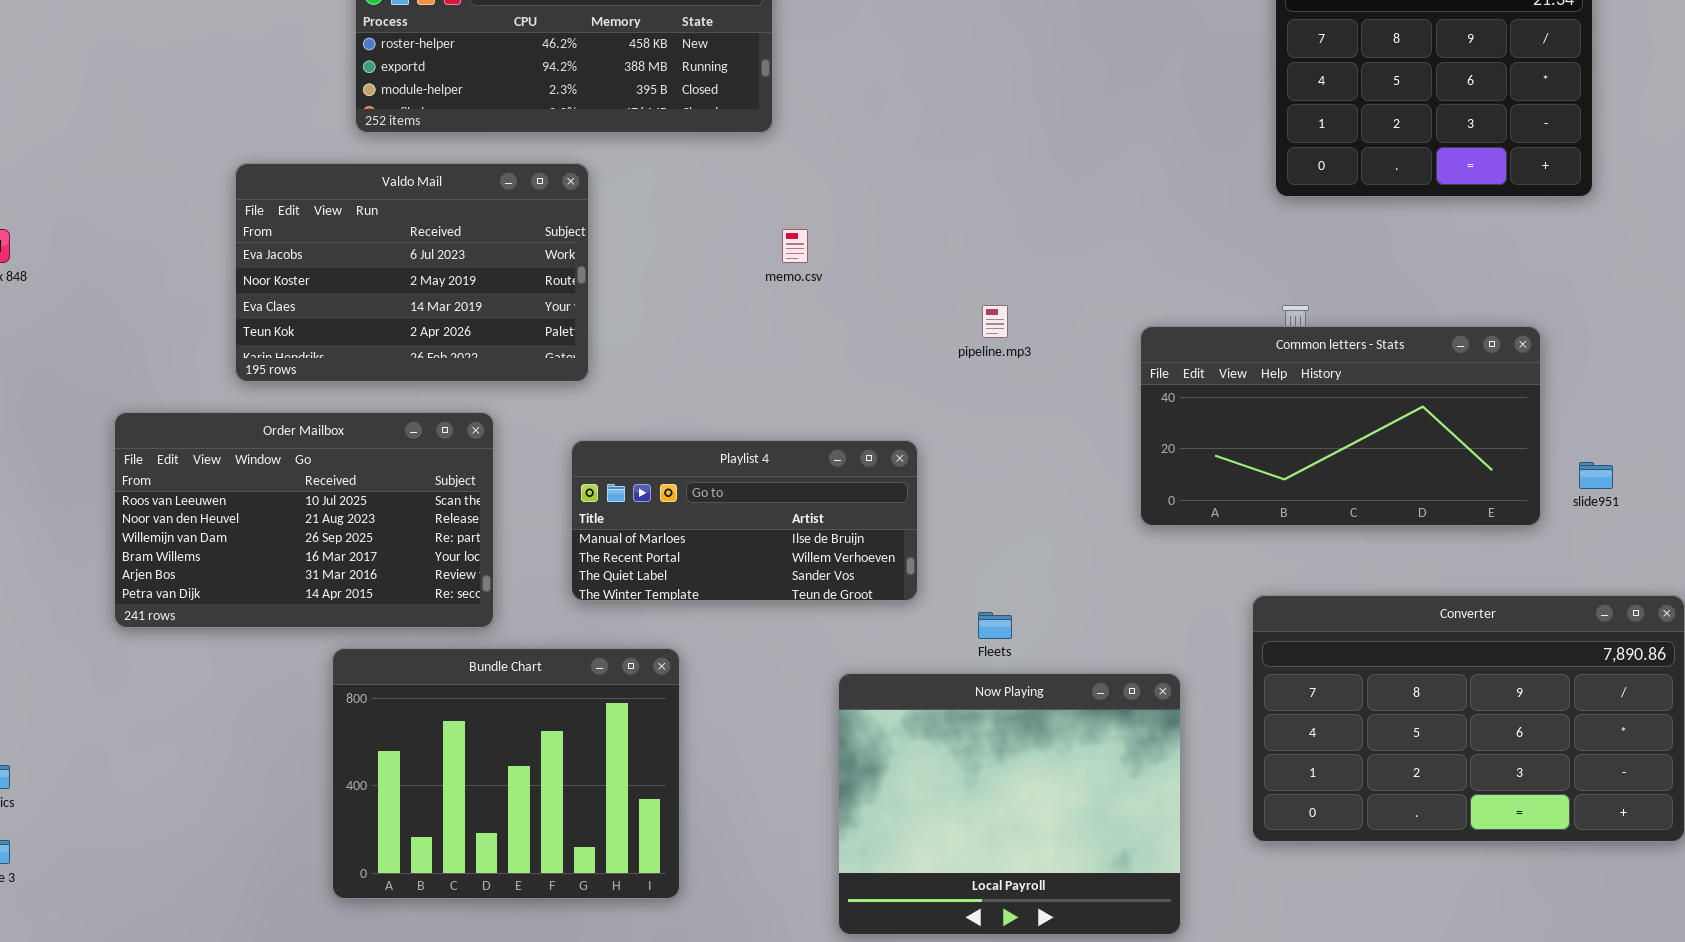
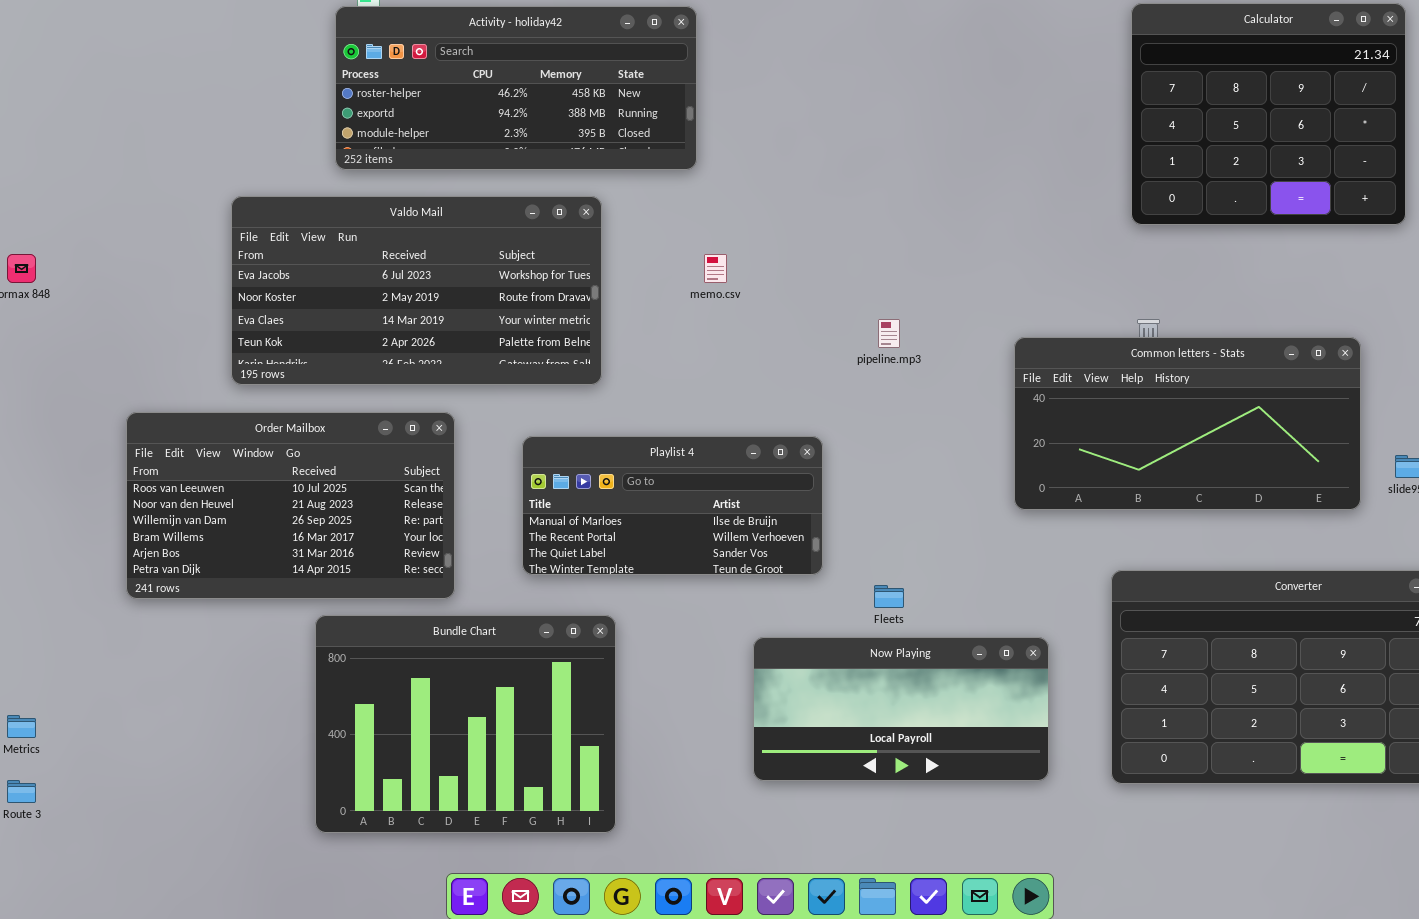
Valdo Mail: [235,163,589,382] -> [231,196,602,385], resized
Now Playing: [838,673,1181,935] -> [753,637,1049,781], resized

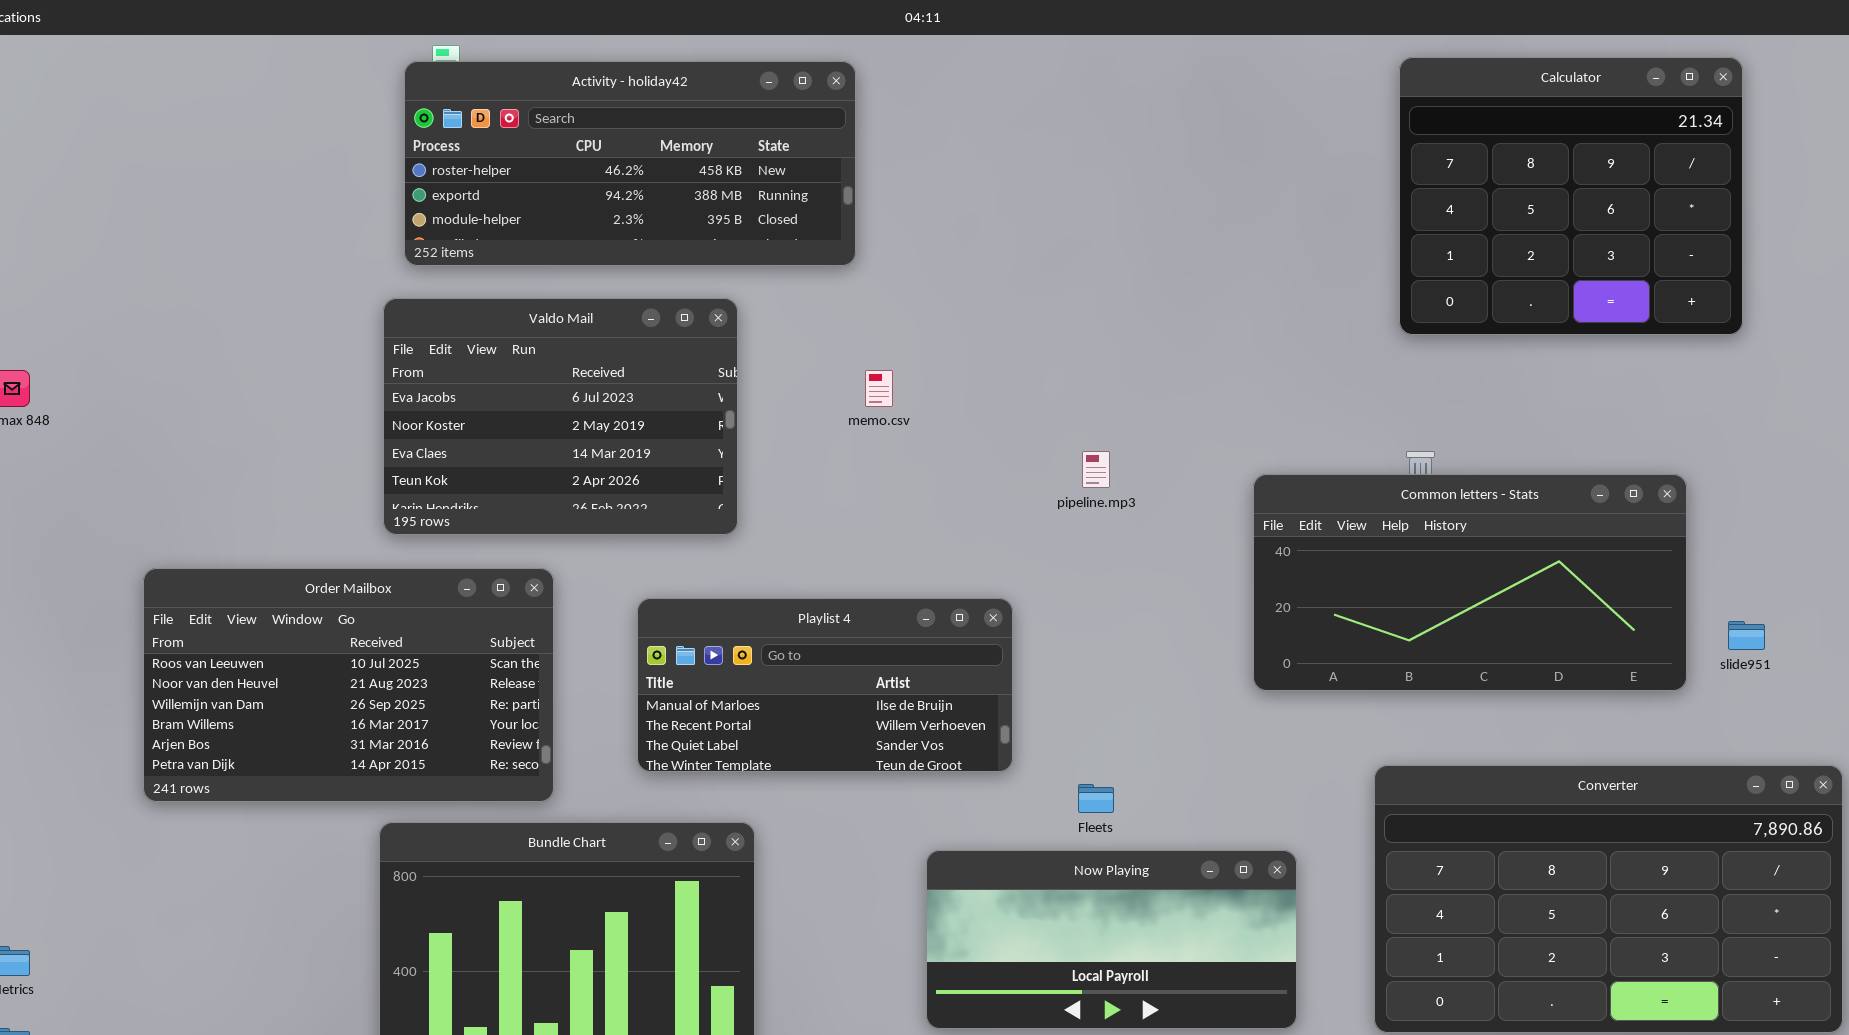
Valdo Mail: [231,196,602,385] -> [383,298,738,535], resized

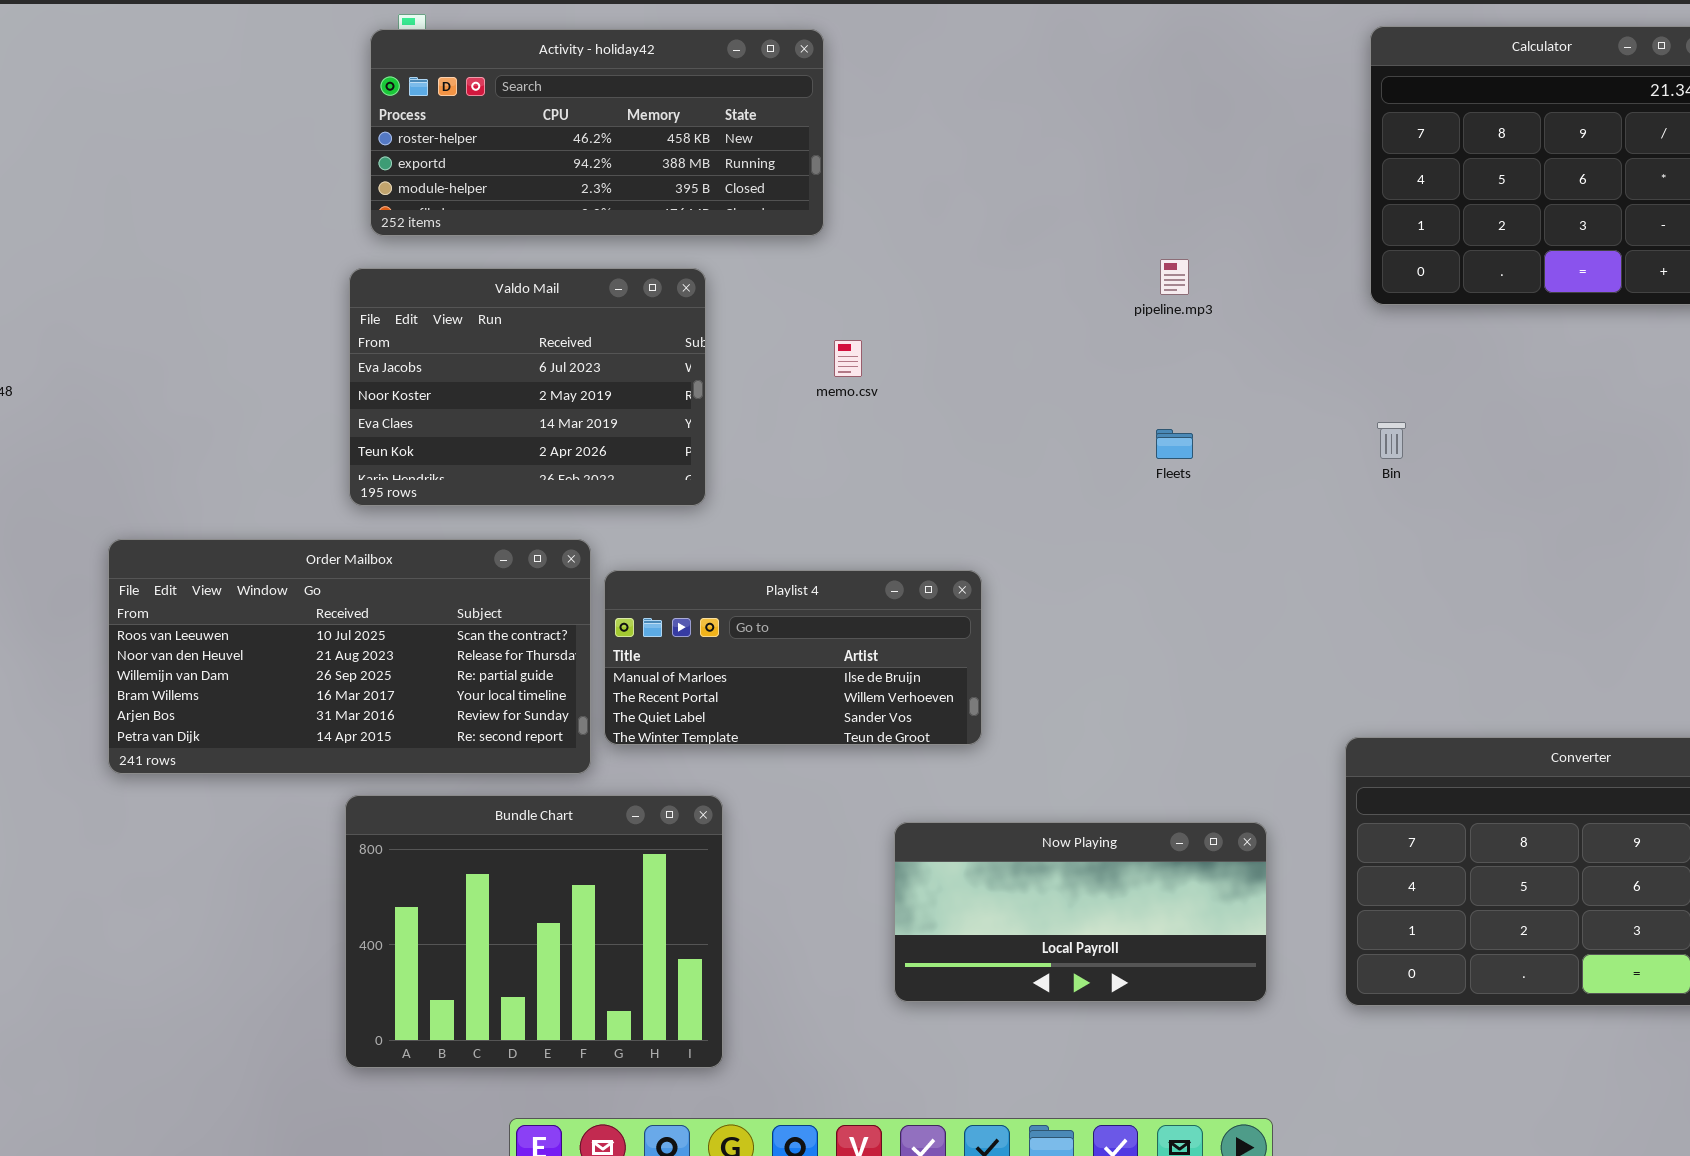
pipeline.mp3: [1082,451,1110,488] -> [1160,259,1189,295], moved
Common letters - Stats: [1253,474,1687,691] -> none, closed
Order Mailbox: [143,568,554,802] -> [108,539,591,774], resized
Fleets: [1078,784,1114,813] -> [1156,429,1193,459], moved

